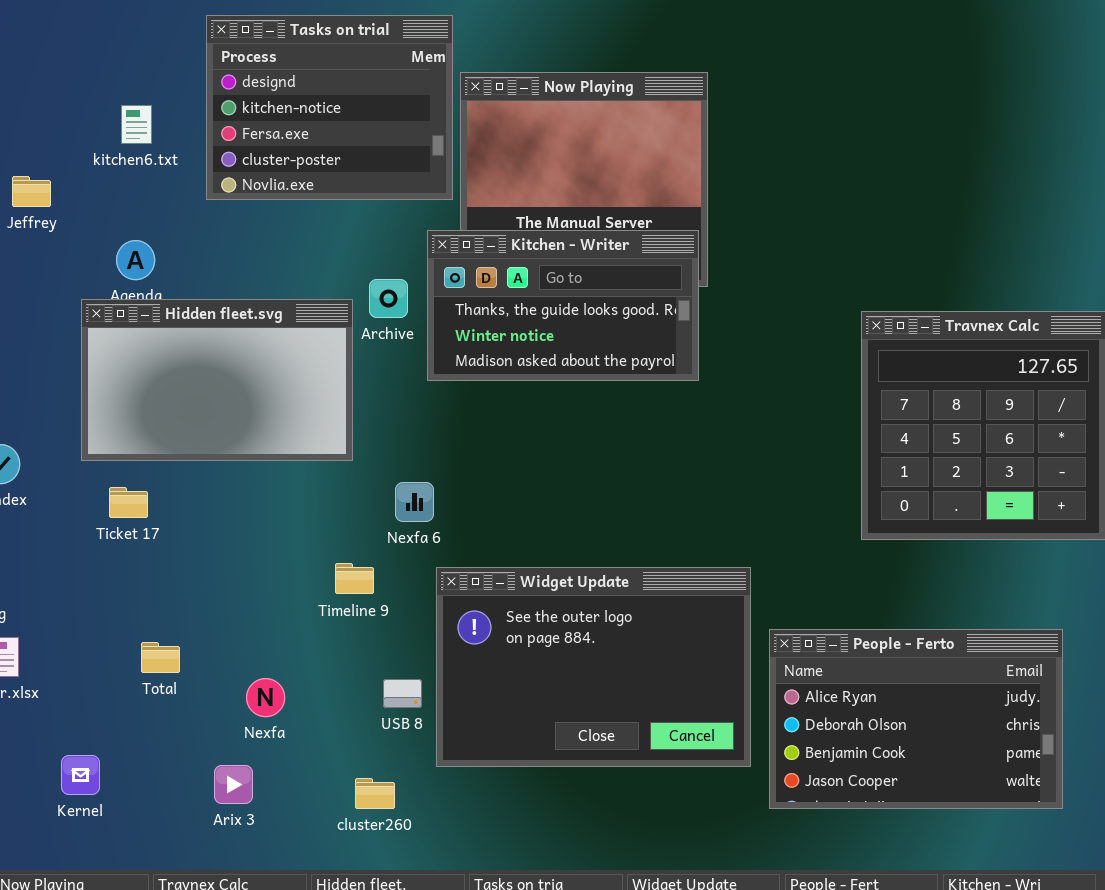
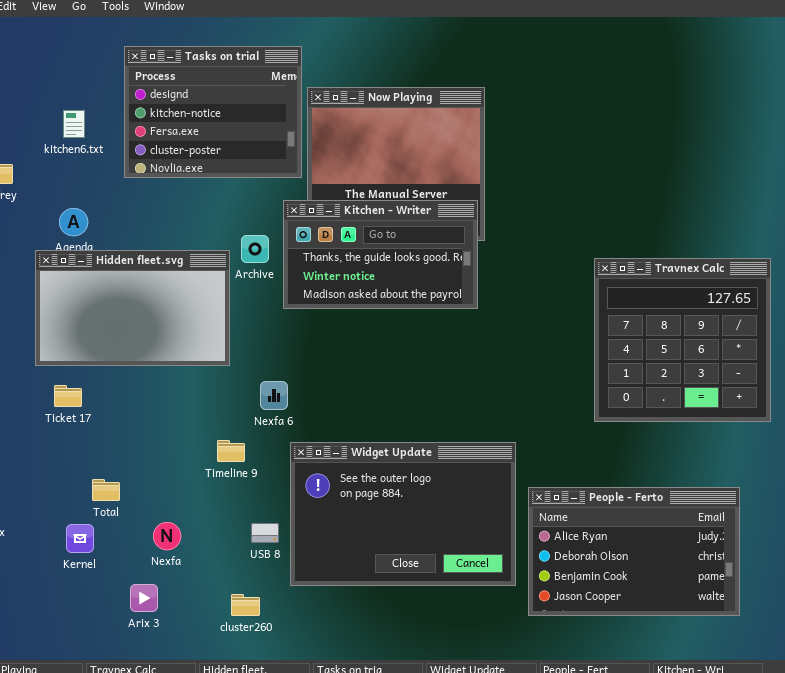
Total: [141,642,180,673] -> [92,479,120,501], moved
Kernel: [61,755,100,795] -> [66,524,94,553], moved

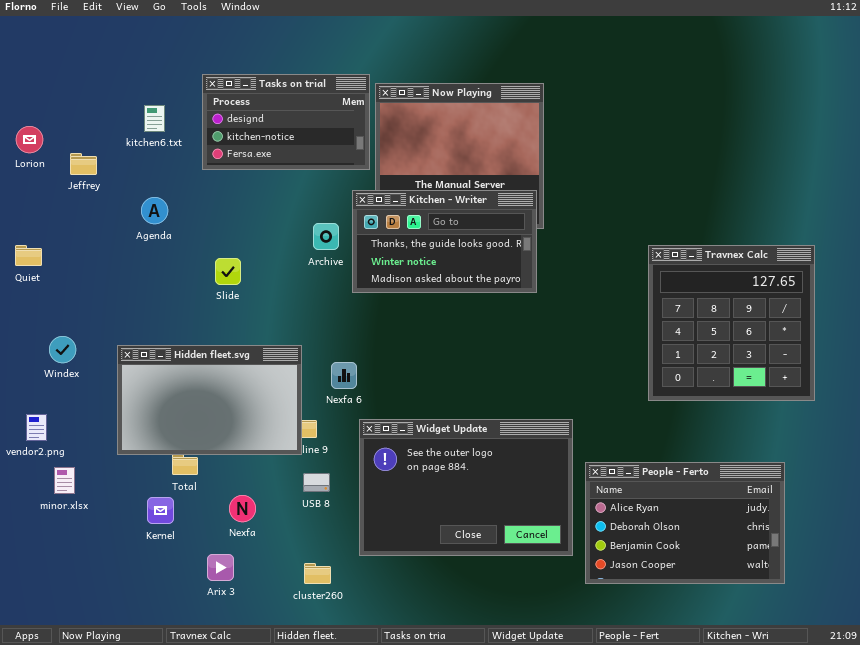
Tasks on trial: [124,46,302,178] -> [202,74,370,170], resized
Hidden fleet.svg: [35,250,230,366] -> [117,345,302,455], moved
USB 8: [251,523,279,543] -> [303,473,330,492], moved

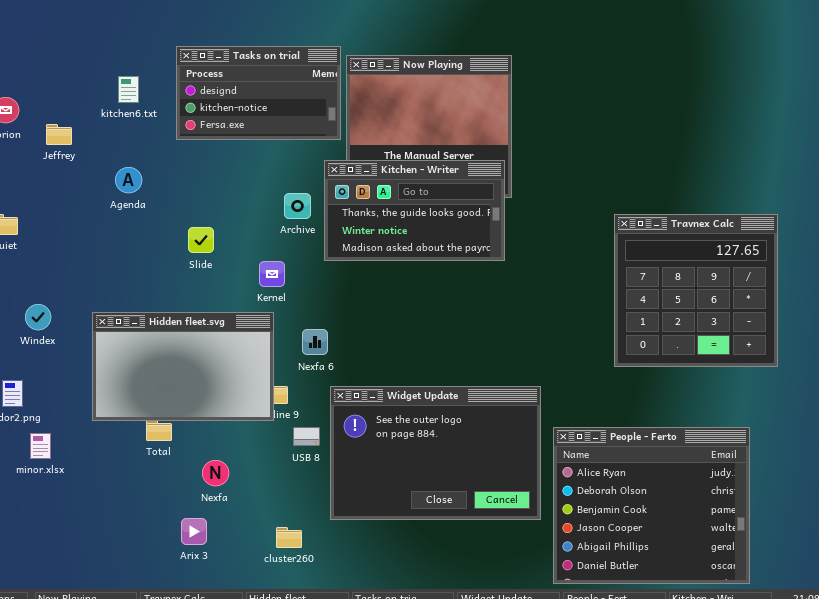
People - Ferto: [585,462,785,584] -> [553,427,750,584], resized
USB 8: [303,473,330,492] -> [293,427,320,446], moved
Kernel: [147,497,174,524] -> [259,261,285,287], moved

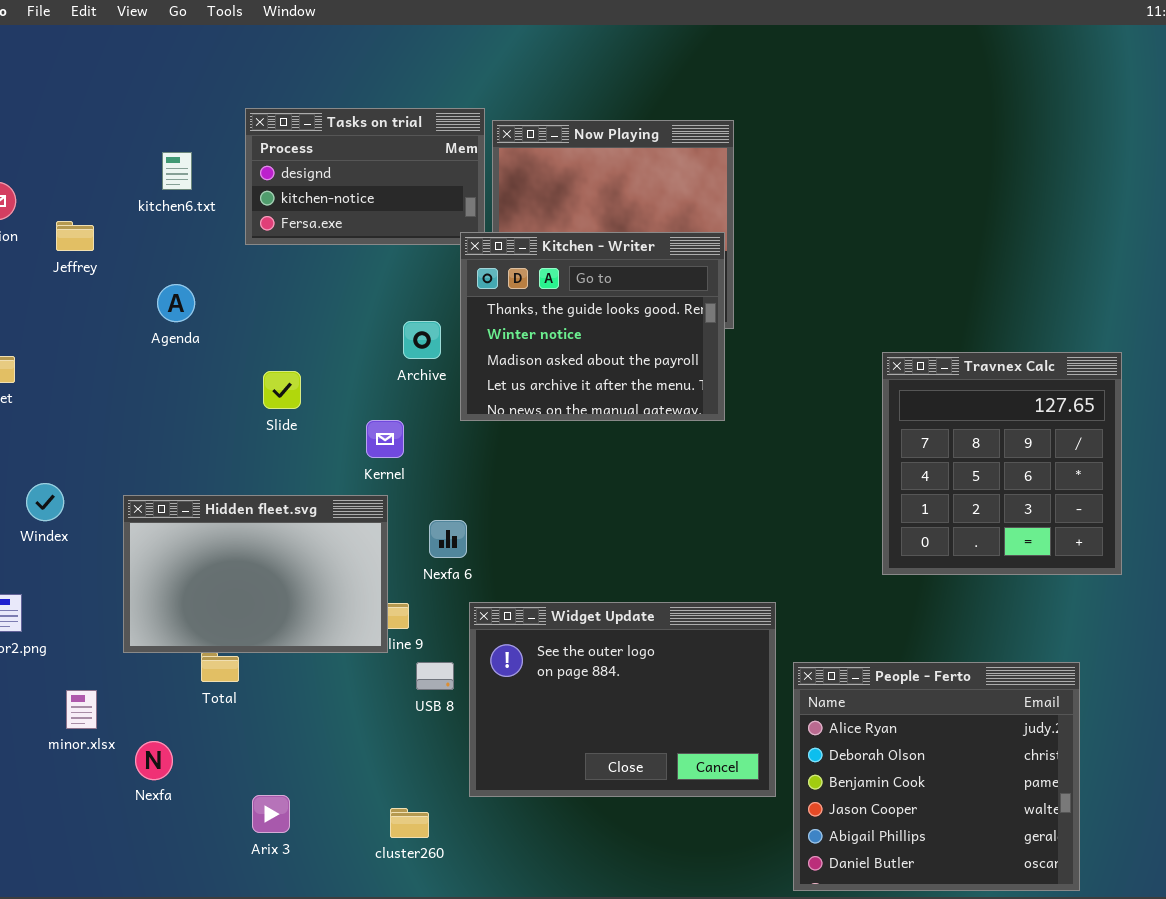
Kitchen - Writer: [324,160,505,261] -> [460,232,725,421], resized
minor.xlsx: [30,433,51,459] -> [66,690,97,729], moved
Nexfa: [202,460,229,486] -> [135,741,173,780], moved

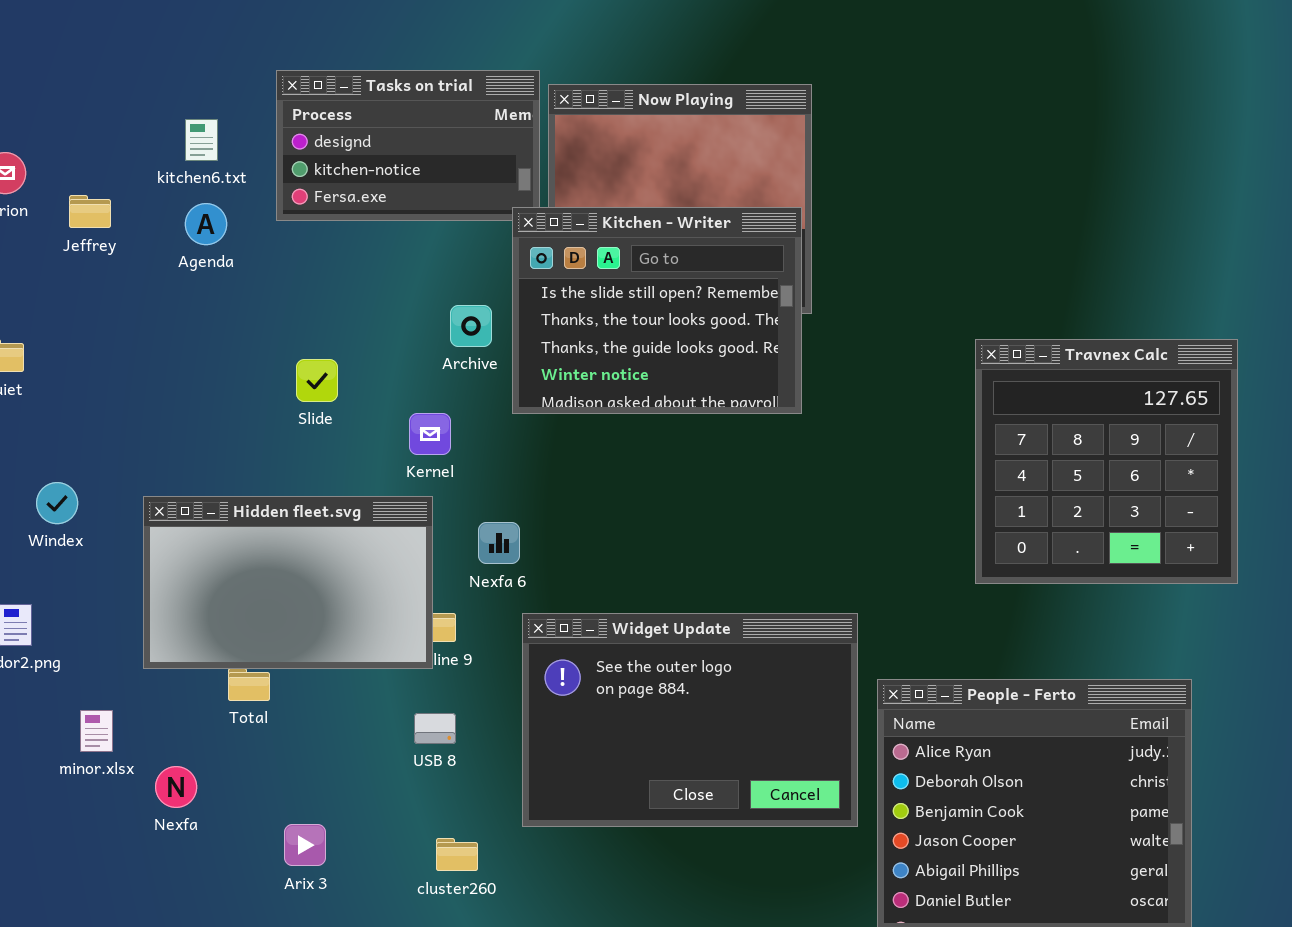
Kitchen - Writer: [460,232,725,421] -> [512,207,802,414], scrolled up 2 rows
Agenda: [157,284,195,322] -> [185,203,227,245], moved
USB 8: [416,662,454,690] -> [414,713,456,744], moved

